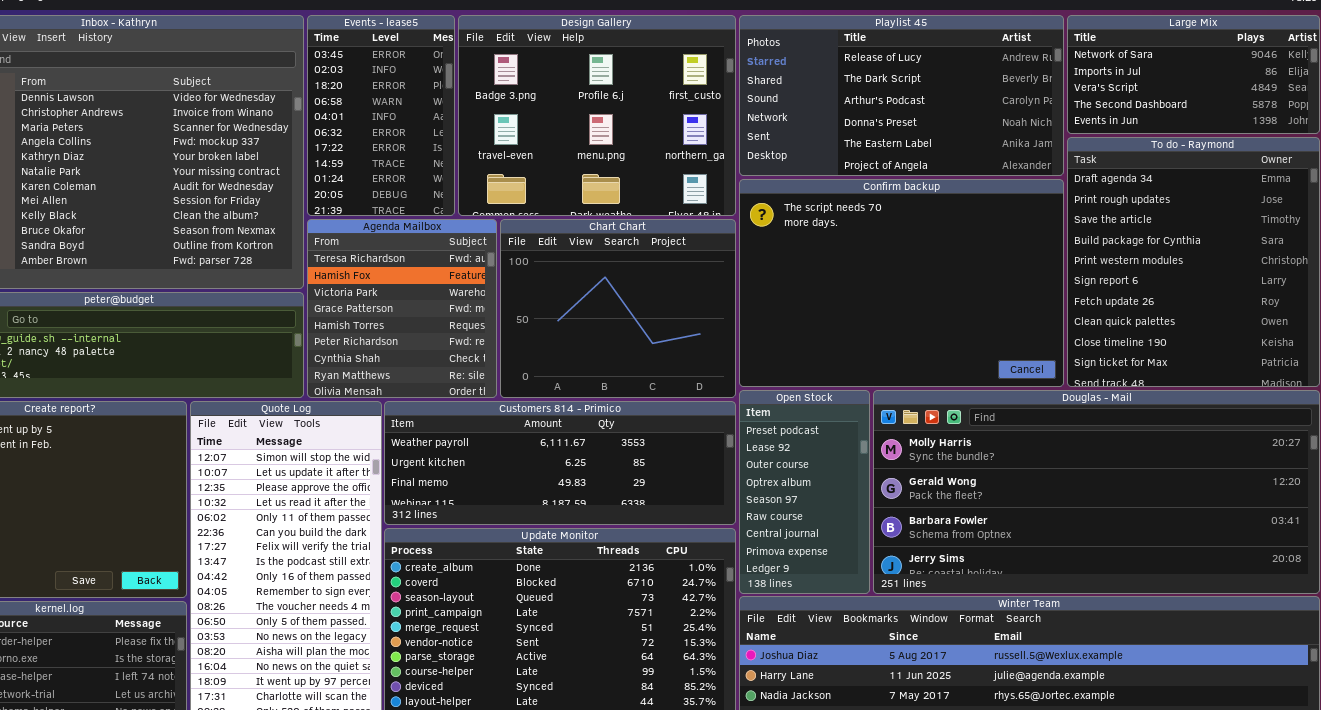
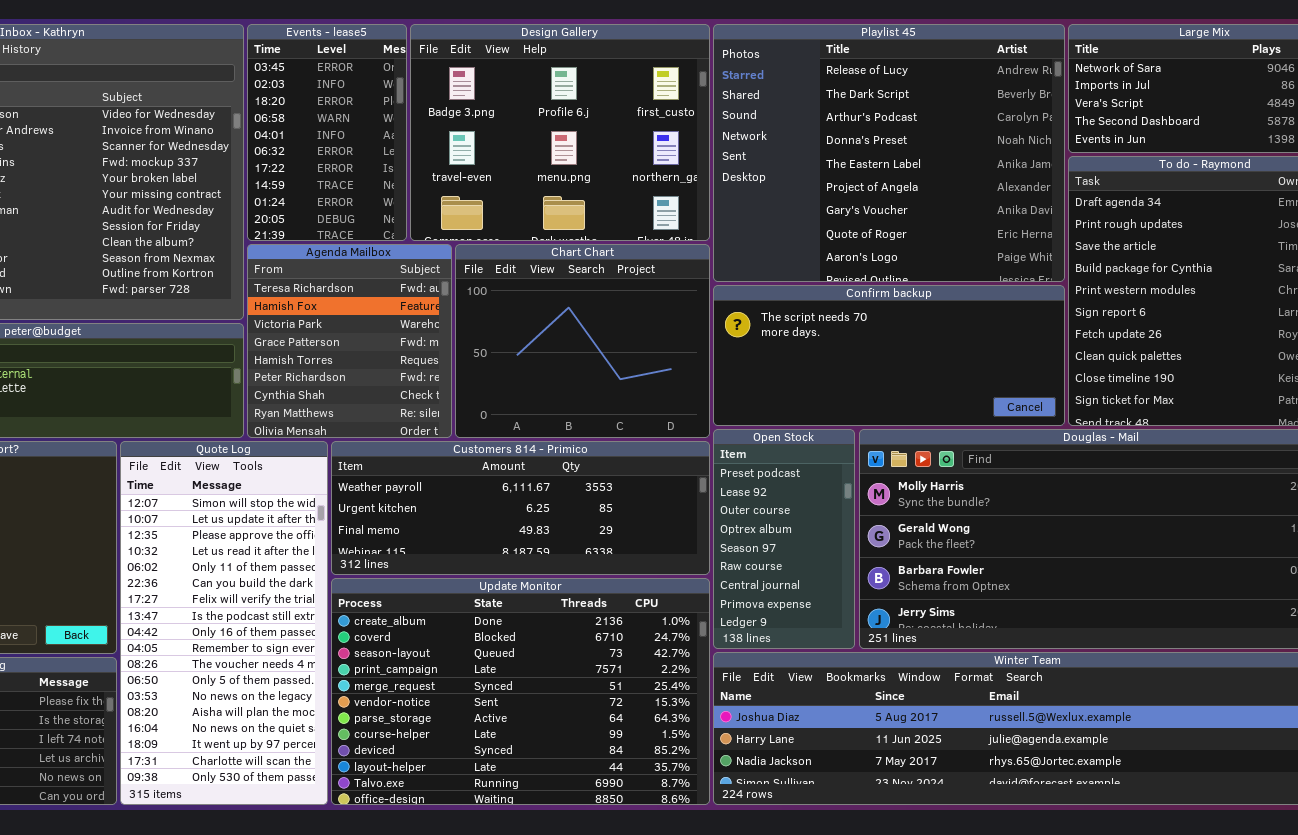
Playlist 45: [739,15,1064,176] -> [713,24,1065,282], resized
Confirm backup: [739,179,1064,387] -> [713,285,1065,426], resized

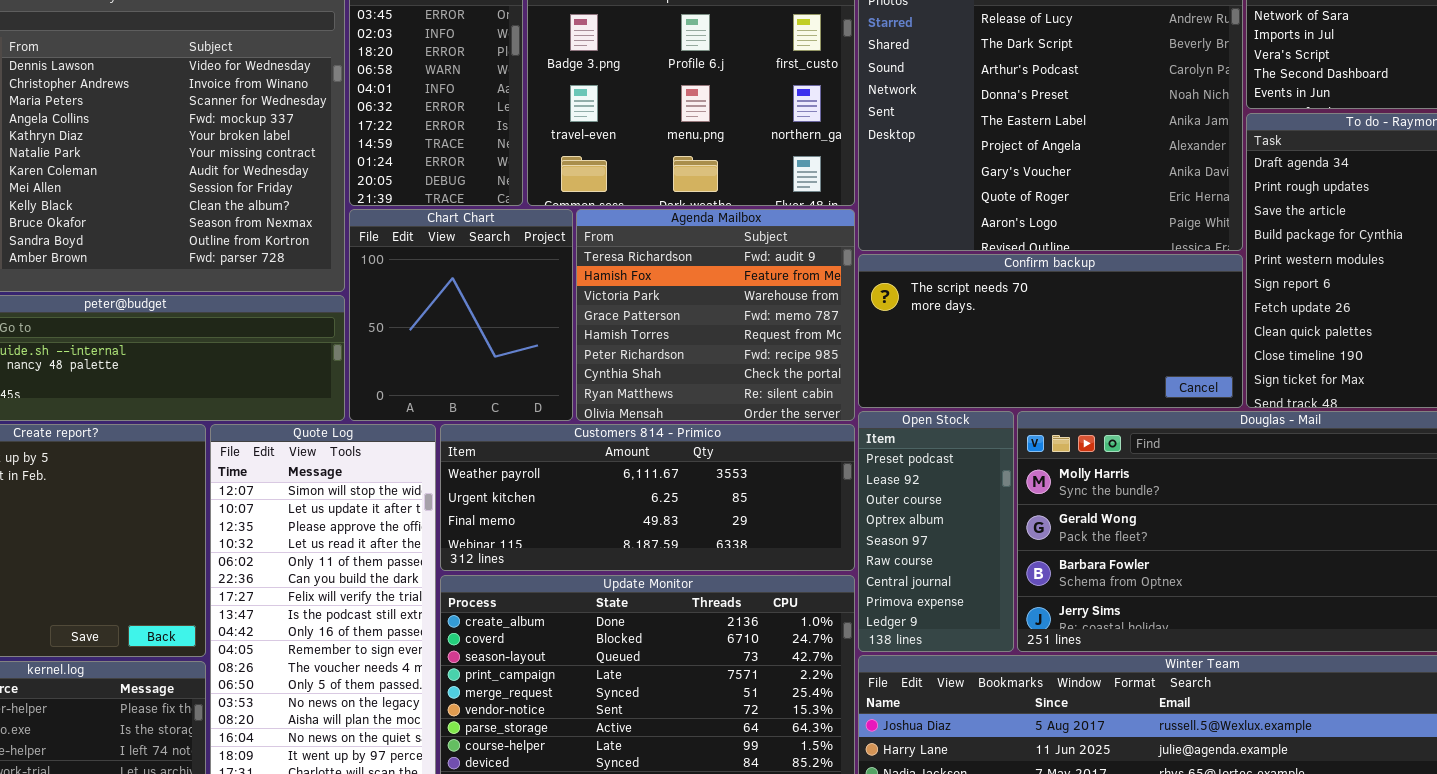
Agenda Mailbox: [247,244,452,438] -> [576,209,855,421], moved, resized
Chart Chart: [455,244,710,438] -> [349,209,573,421], moved, resized

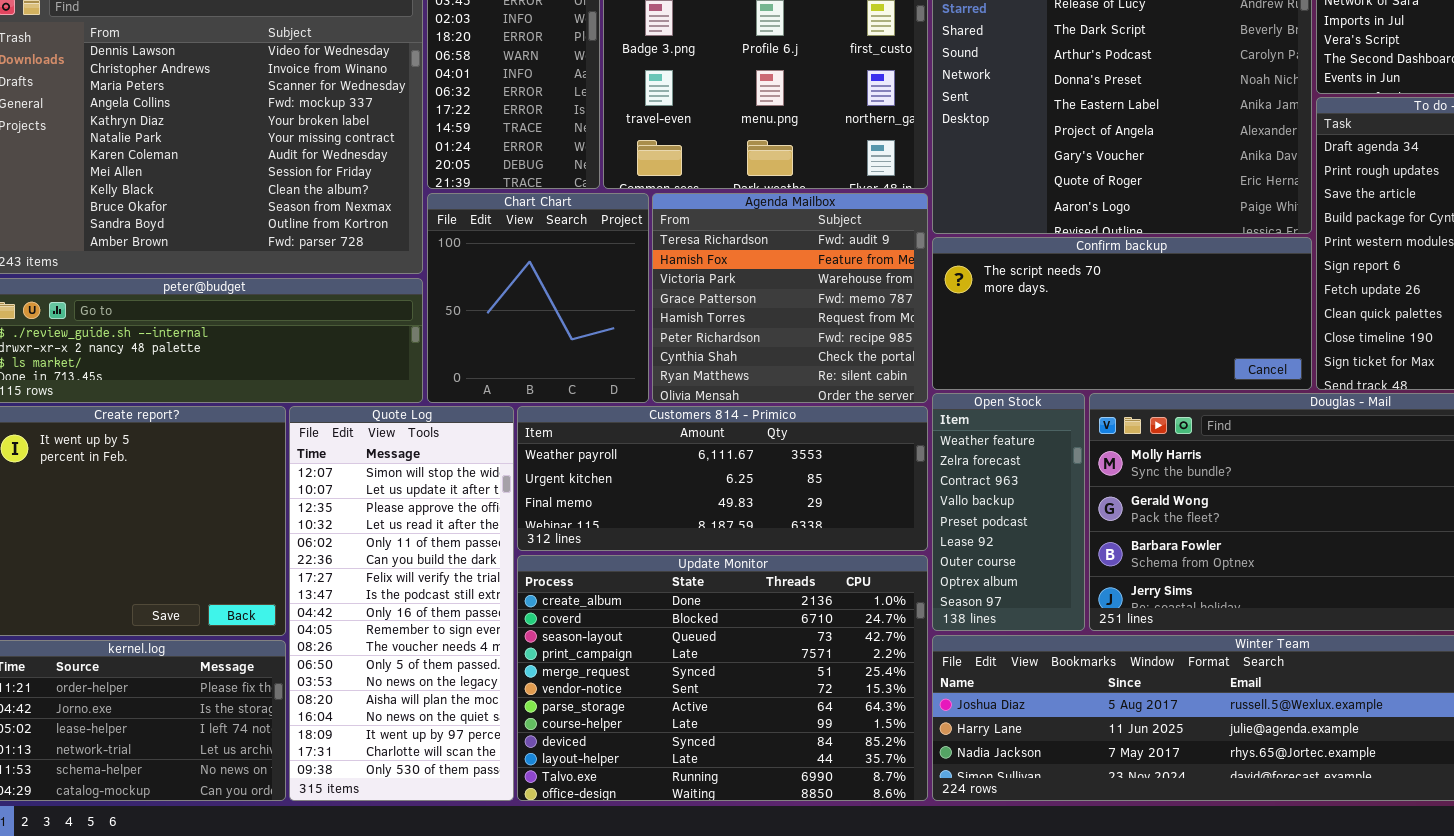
Open Stock: [858,411,1014,652] -> [932,393,1085,631], scrolled up 4 rows

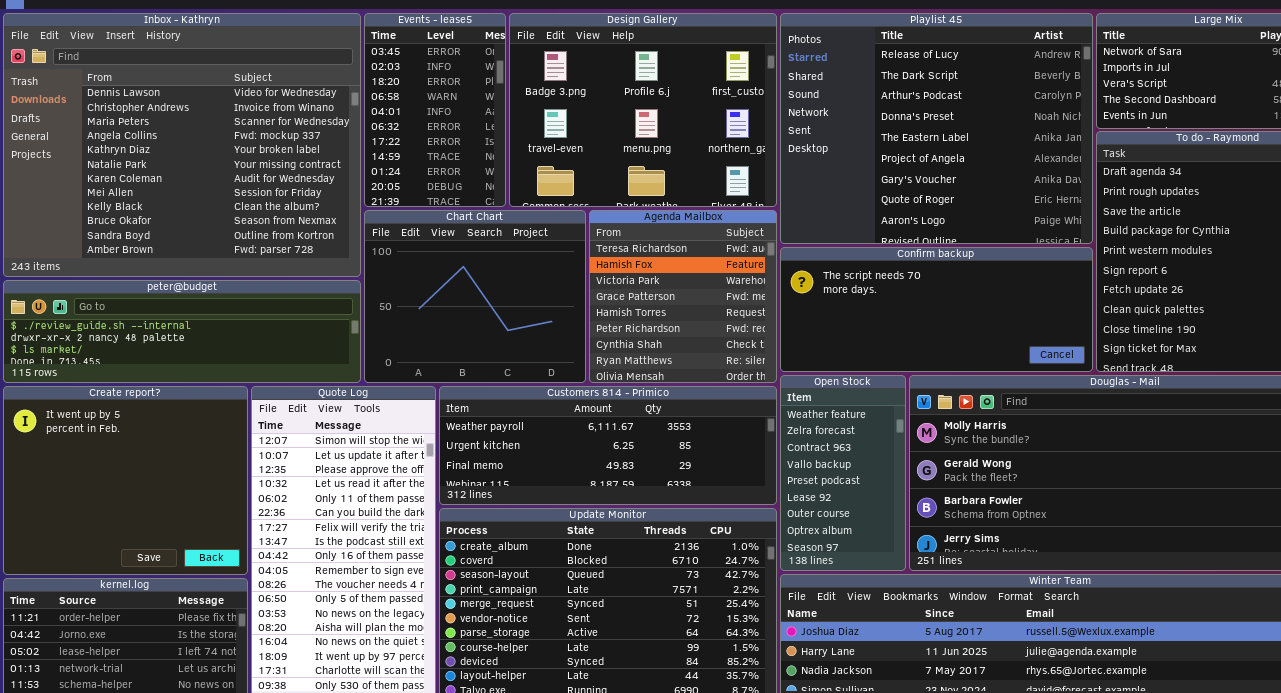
Chart Chart: [427,193,649,403] -> [364,210,586,383], resized
Agenda Mailbox: [652,193,928,403] -> [589,210,777,383], resized

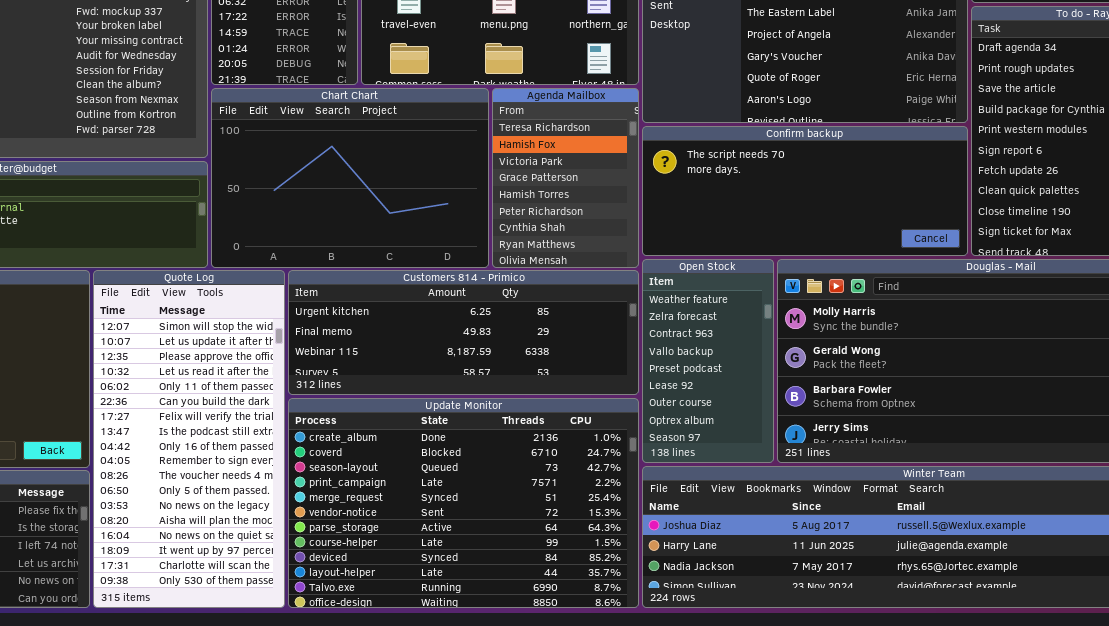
Chart Chart: [364,210,586,383] -> [211,88,489,268], resized
Agenda Mailbox: [589,210,777,383] -> [492,88,639,268], resized
Customers 814 - Primico: [439,386,777,505] -> [288,270,639,395], scrolled down 1 row

